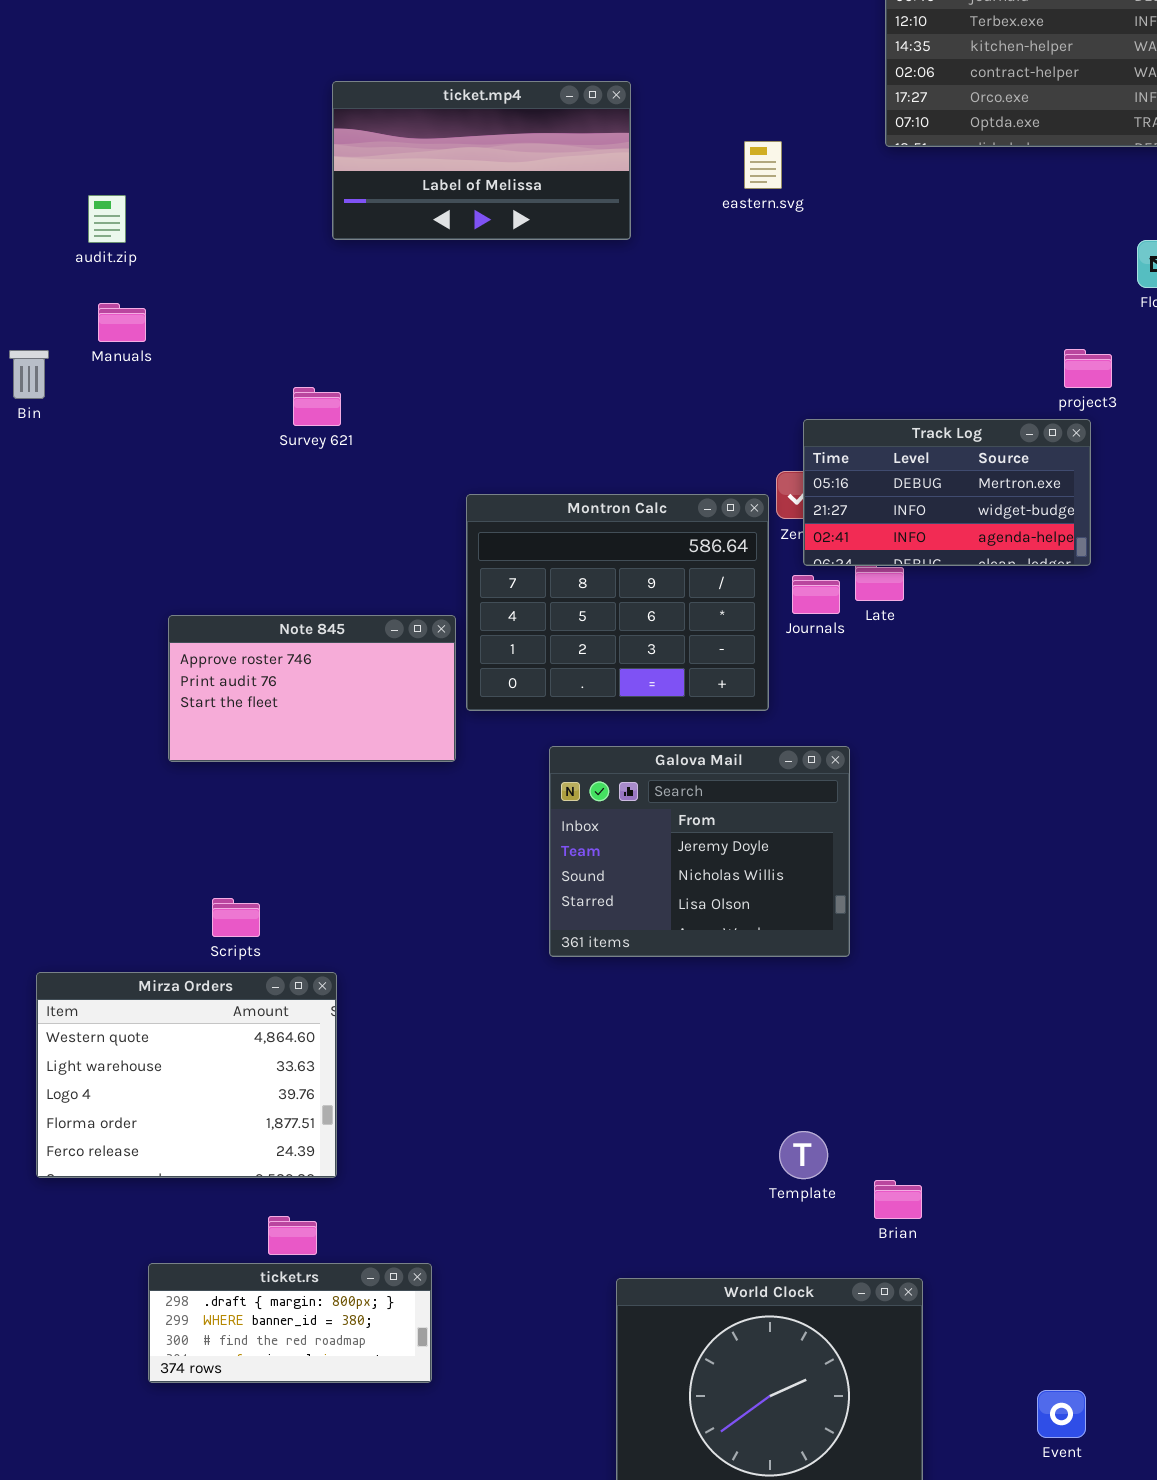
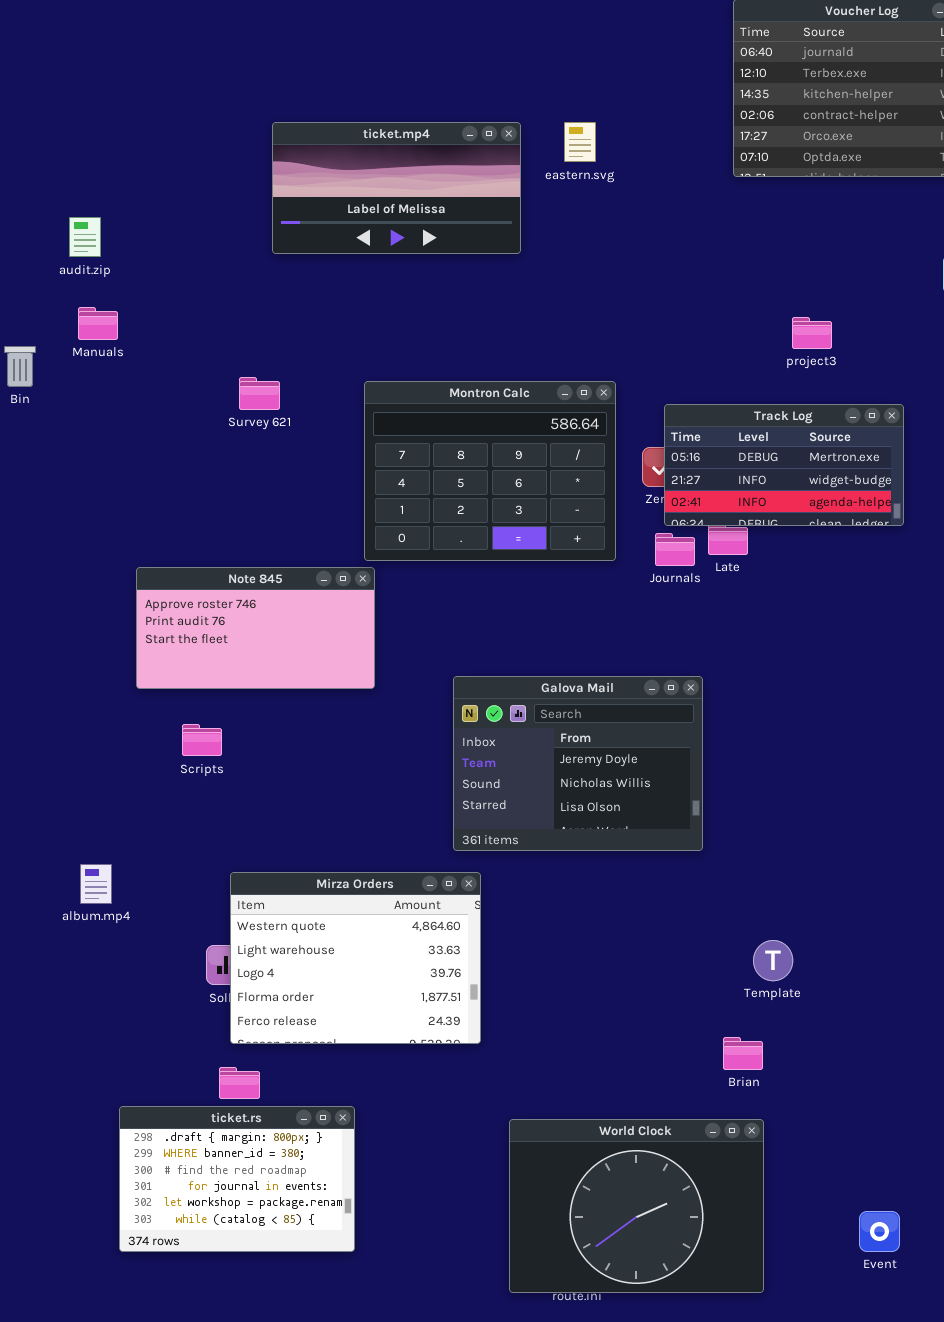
eastern.svg: [744,141,782,189] -> [564,122,596,162], moved
project3: [1064,349,1112,388] -> [792,317,832,349], moved
Montron Calc: [466,494,769,711] -> [364,381,616,561], moved
Scripts: [212,898,260,937] -> [182,724,222,756], moved
Mirza Orders: [36,972,337,1178] -> [230,872,481,1044], moved
Template: [779,1131,828,1179] -> [753,940,793,981], moved
ticket.rs: [148,1263,432,1383] -> [119,1106,355,1252], resized

